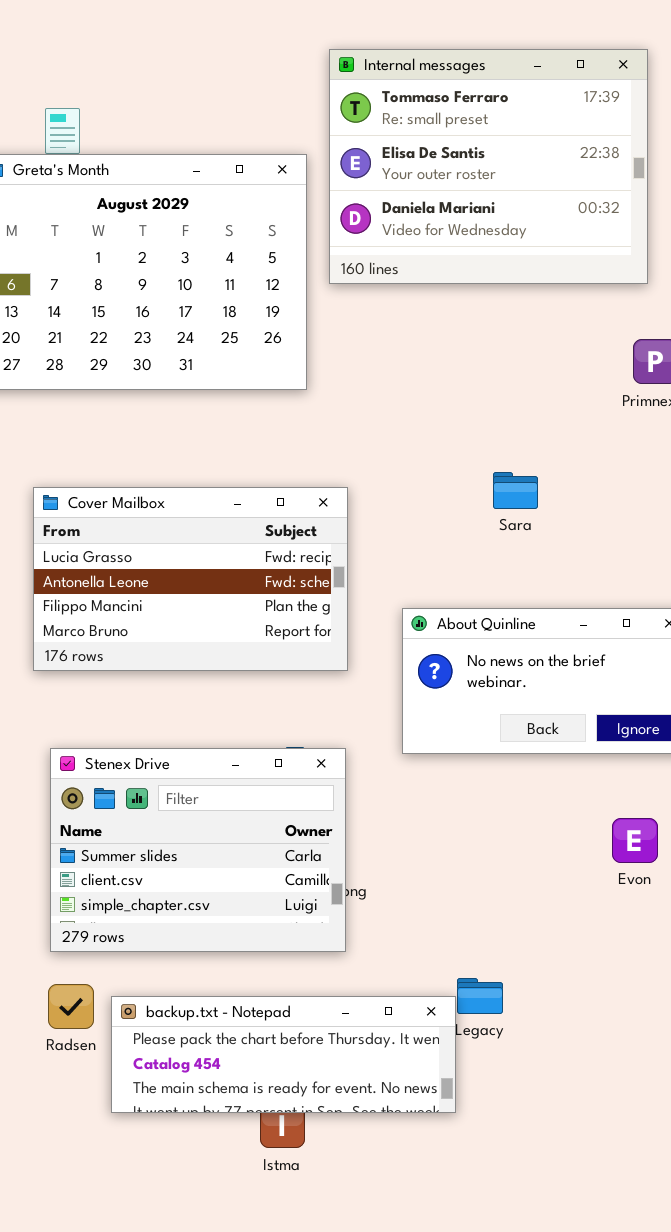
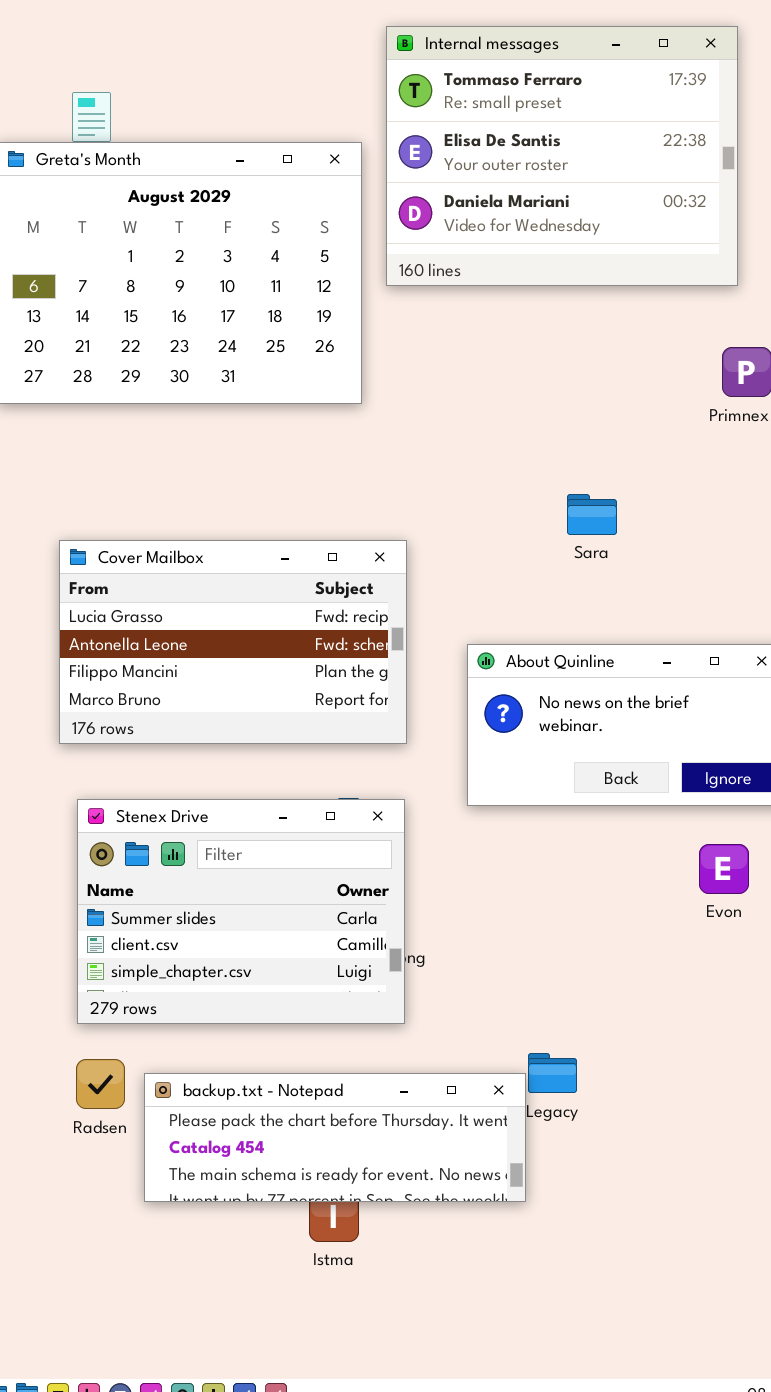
Cover Mailbox: [33,487,348,671] -> [59,540,407,744], moved
Evon: [612,818,658,863] -> [699,844,749,894], moved

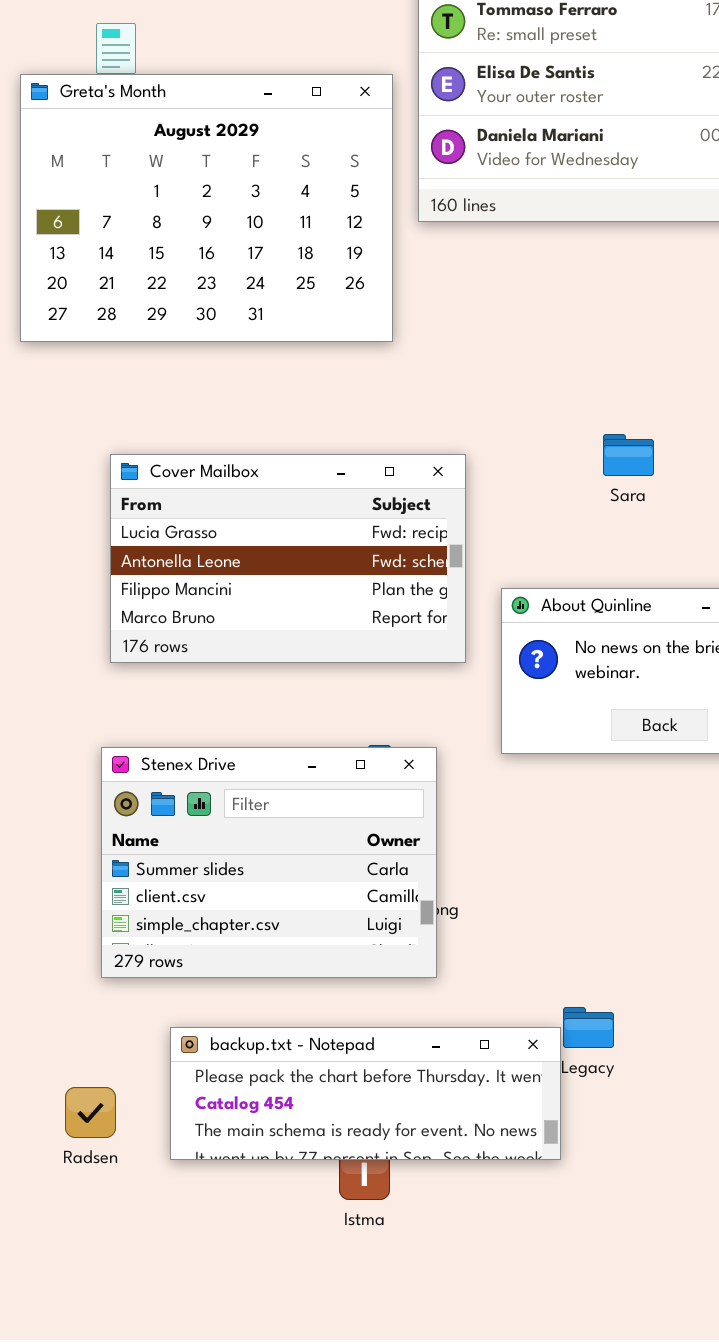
Cover Mailbox: [59,540,407,744] -> [110,454,466,663], moved
Radsen: [76,1059,125,1109] -> [65,1087,116,1138], moved

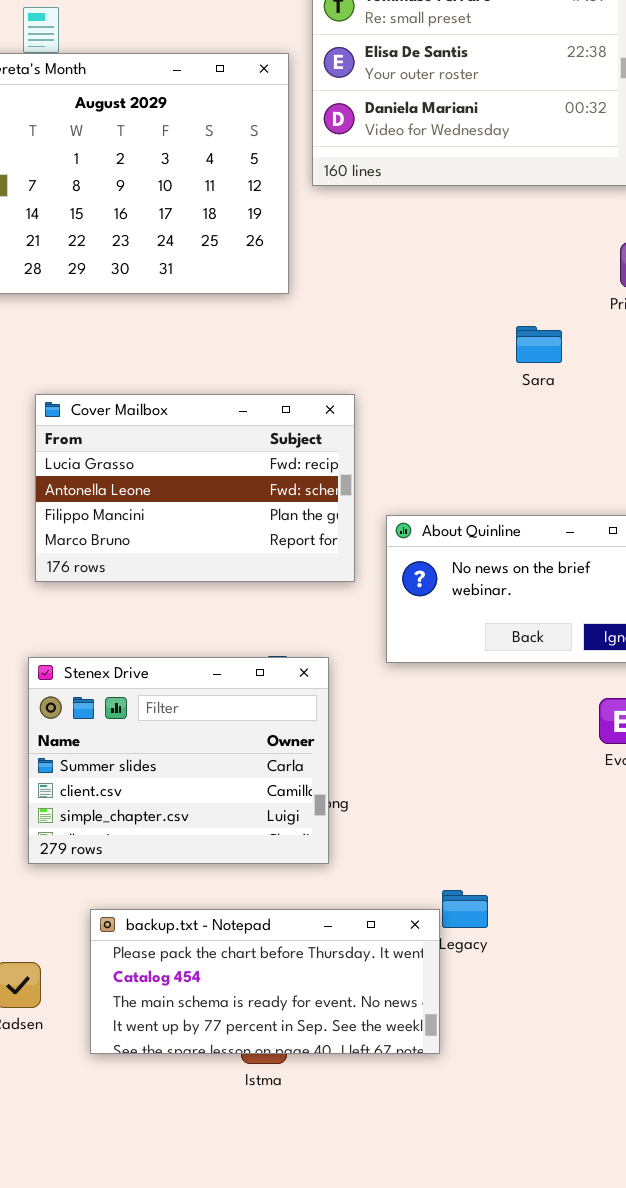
Sara: [603,434,654,476] -> [516,326,562,363], moved
backup.txt - Notepad: [170,1027,561,1160] -> [90,909,440,1054], resized

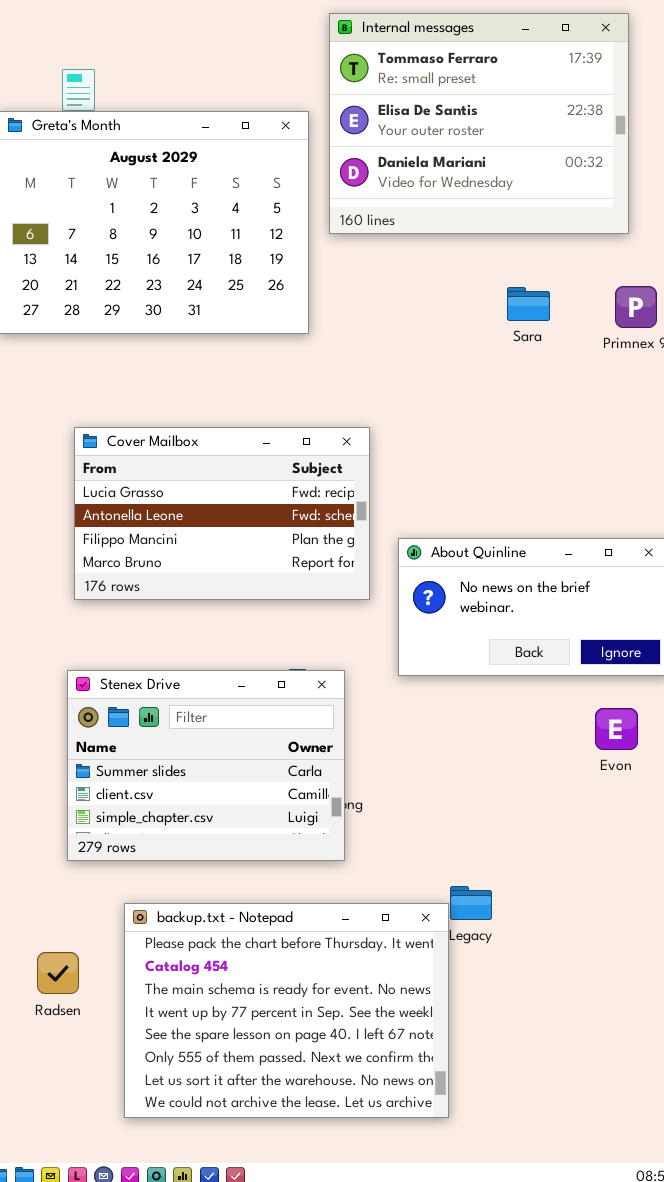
Sara: [516,326,562,363] -> [507,287,550,321], moved
backup.txt - Notepad: [90,909,440,1054] -> [124,903,449,1118], resized

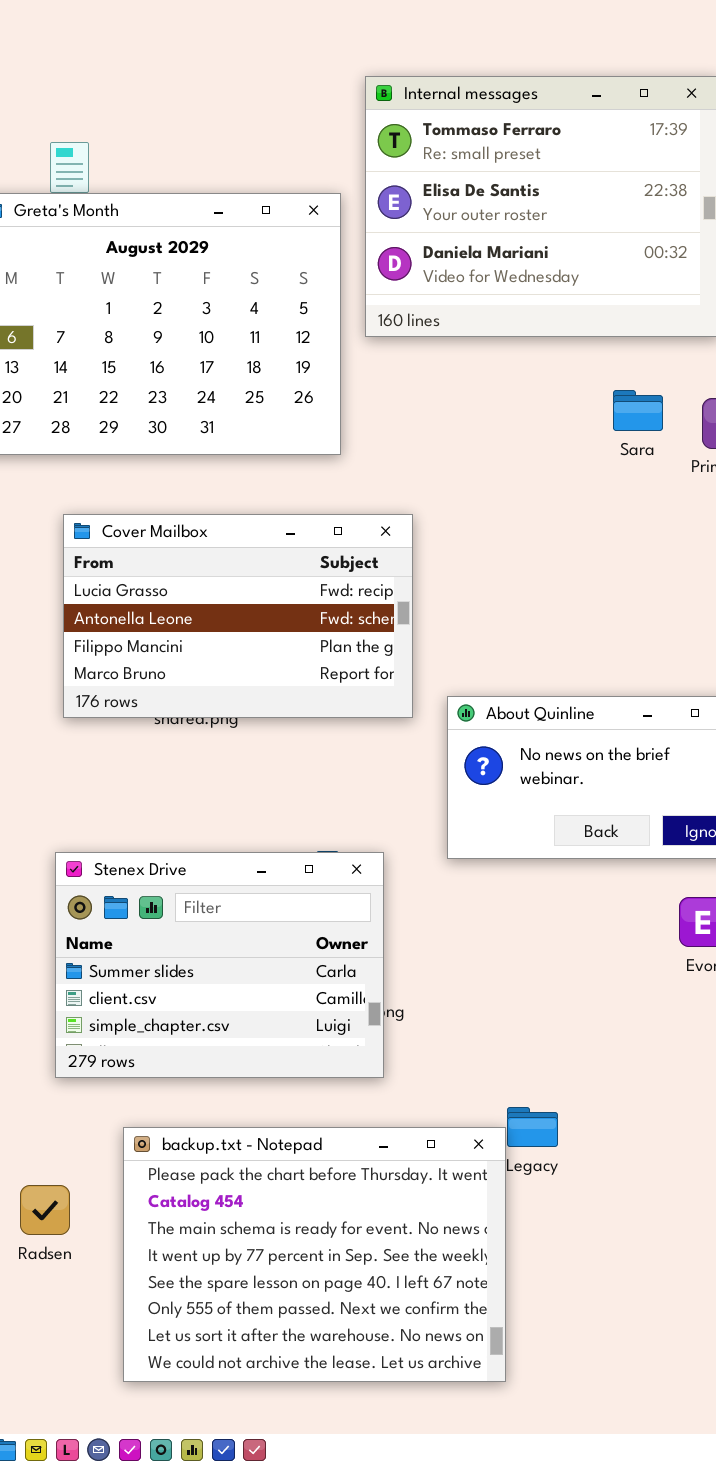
Sara: [507,287,550,321] -> [613,390,663,431], moved
Cover Mailbox: [74,427,370,600] -> [63,514,413,718], moved

